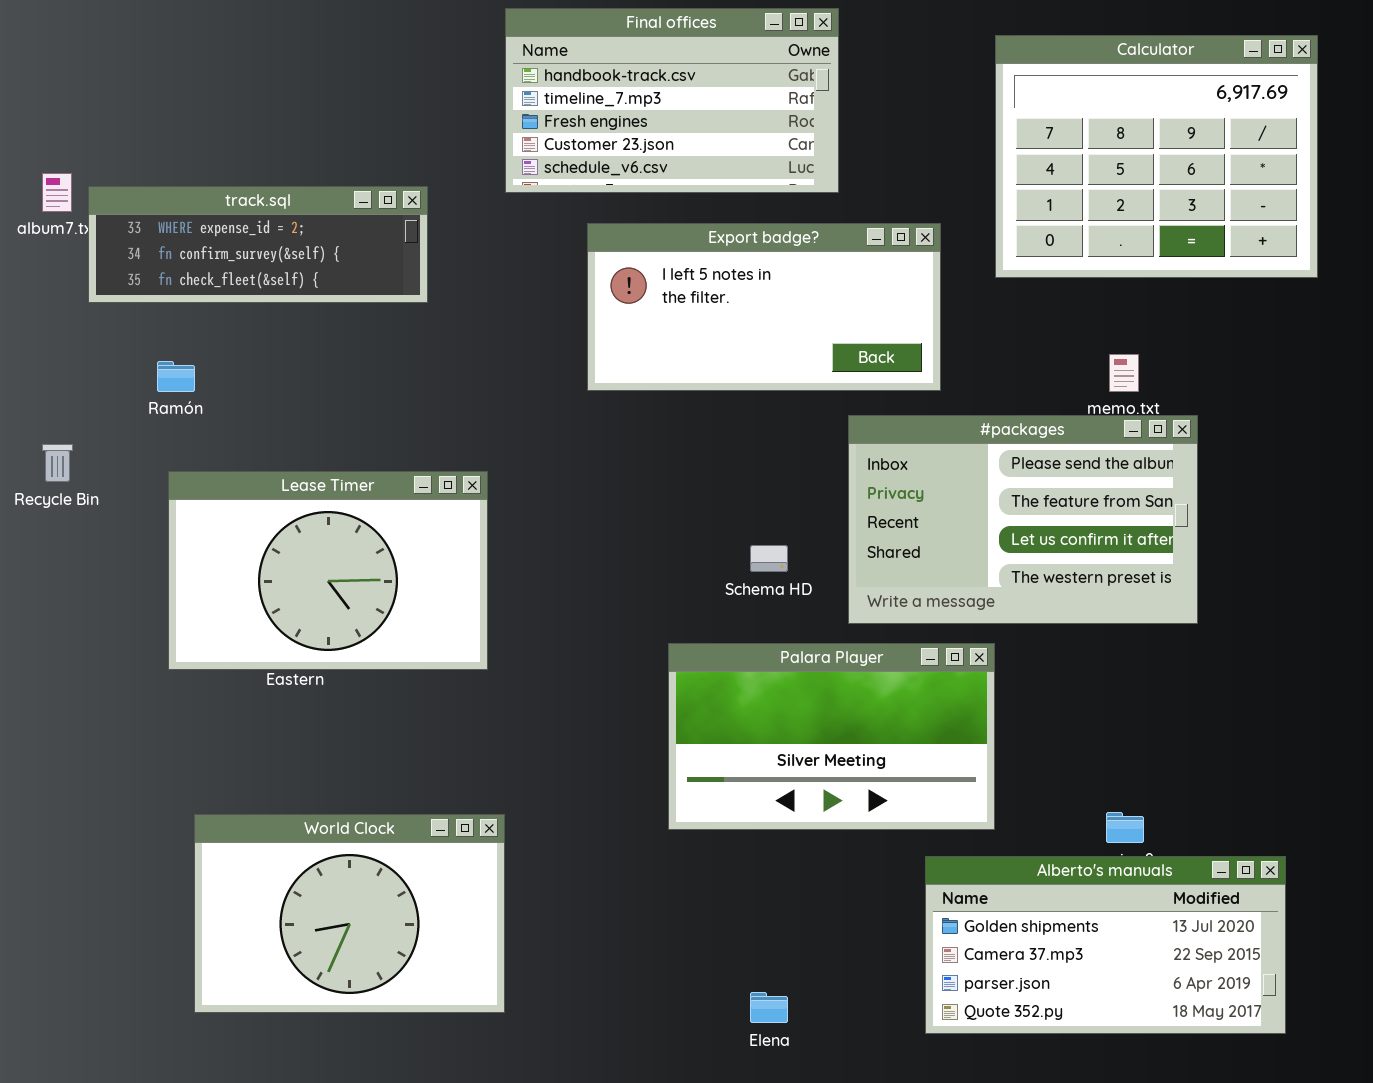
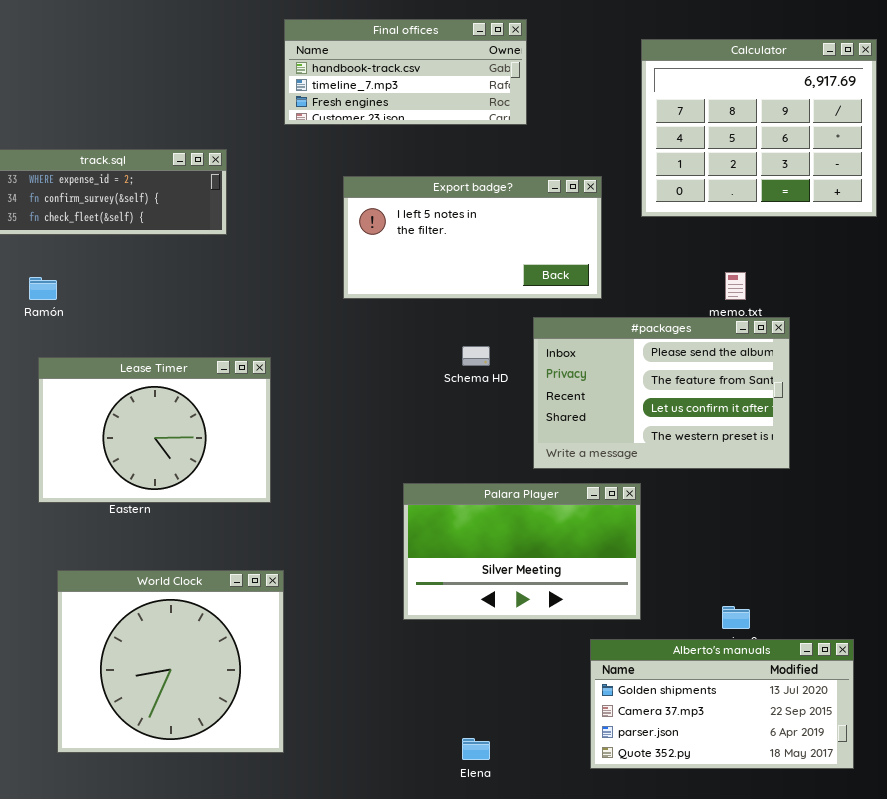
Final offices: [505,8,839,193] -> [284,19,527,125], resized
Schema HD: [750,545,788,572] -> [462,346,490,366], moved
World Clock: [194,814,505,1013] -> [57,570,284,753], resized

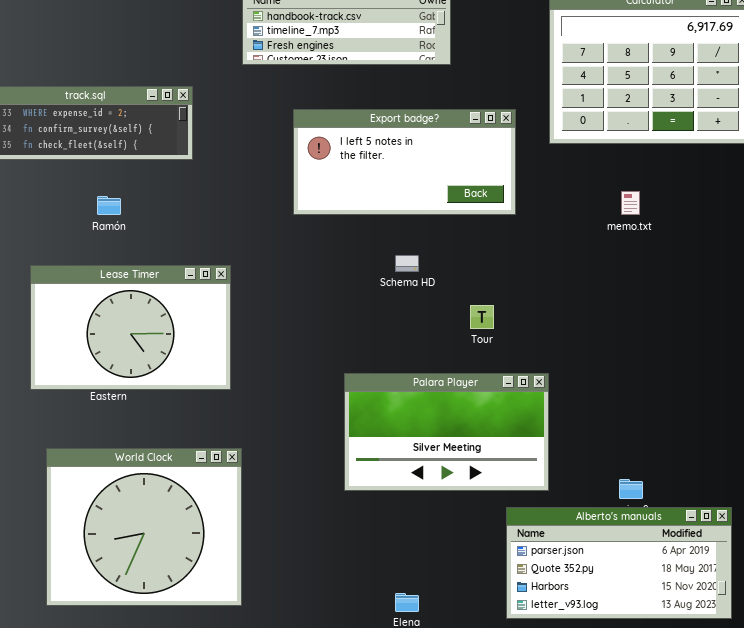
Ramón: [29,277,57,300] -> [97,196,121,215], moved
#packages: [533,317,790,469] -> none, closed
Alberto's manuals: [590,639,854,769] -> [506,507,732,619], scrolled down 2 rows

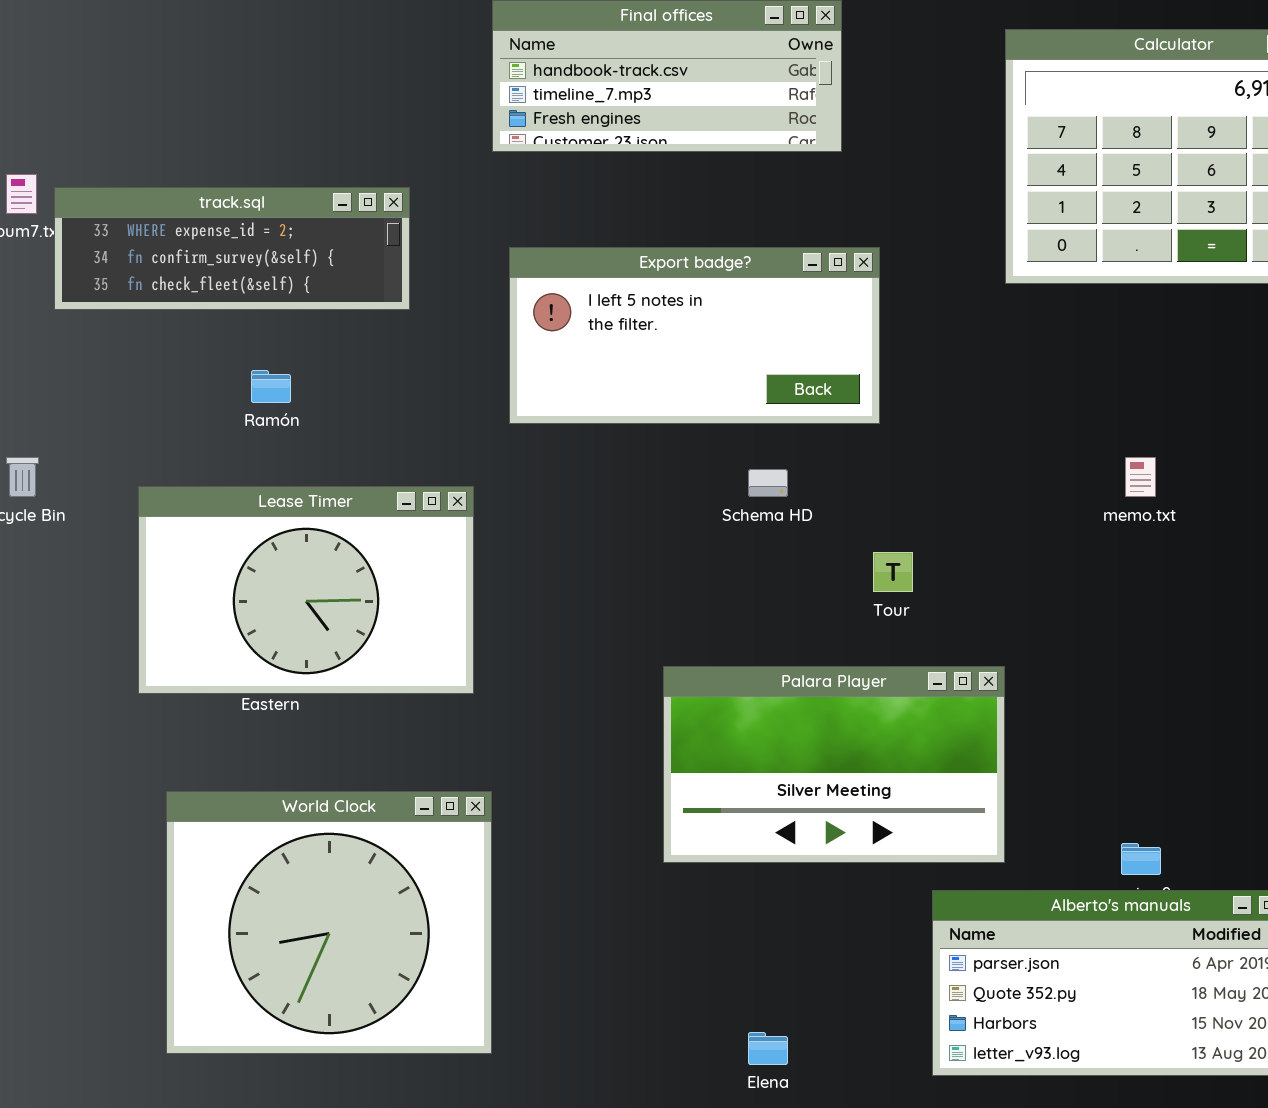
Export badge?: [293,109,516,215] -> [509,247,880,424], moved
memo.txt: [621,191,640,215] -> [1125,457,1156,497], moved

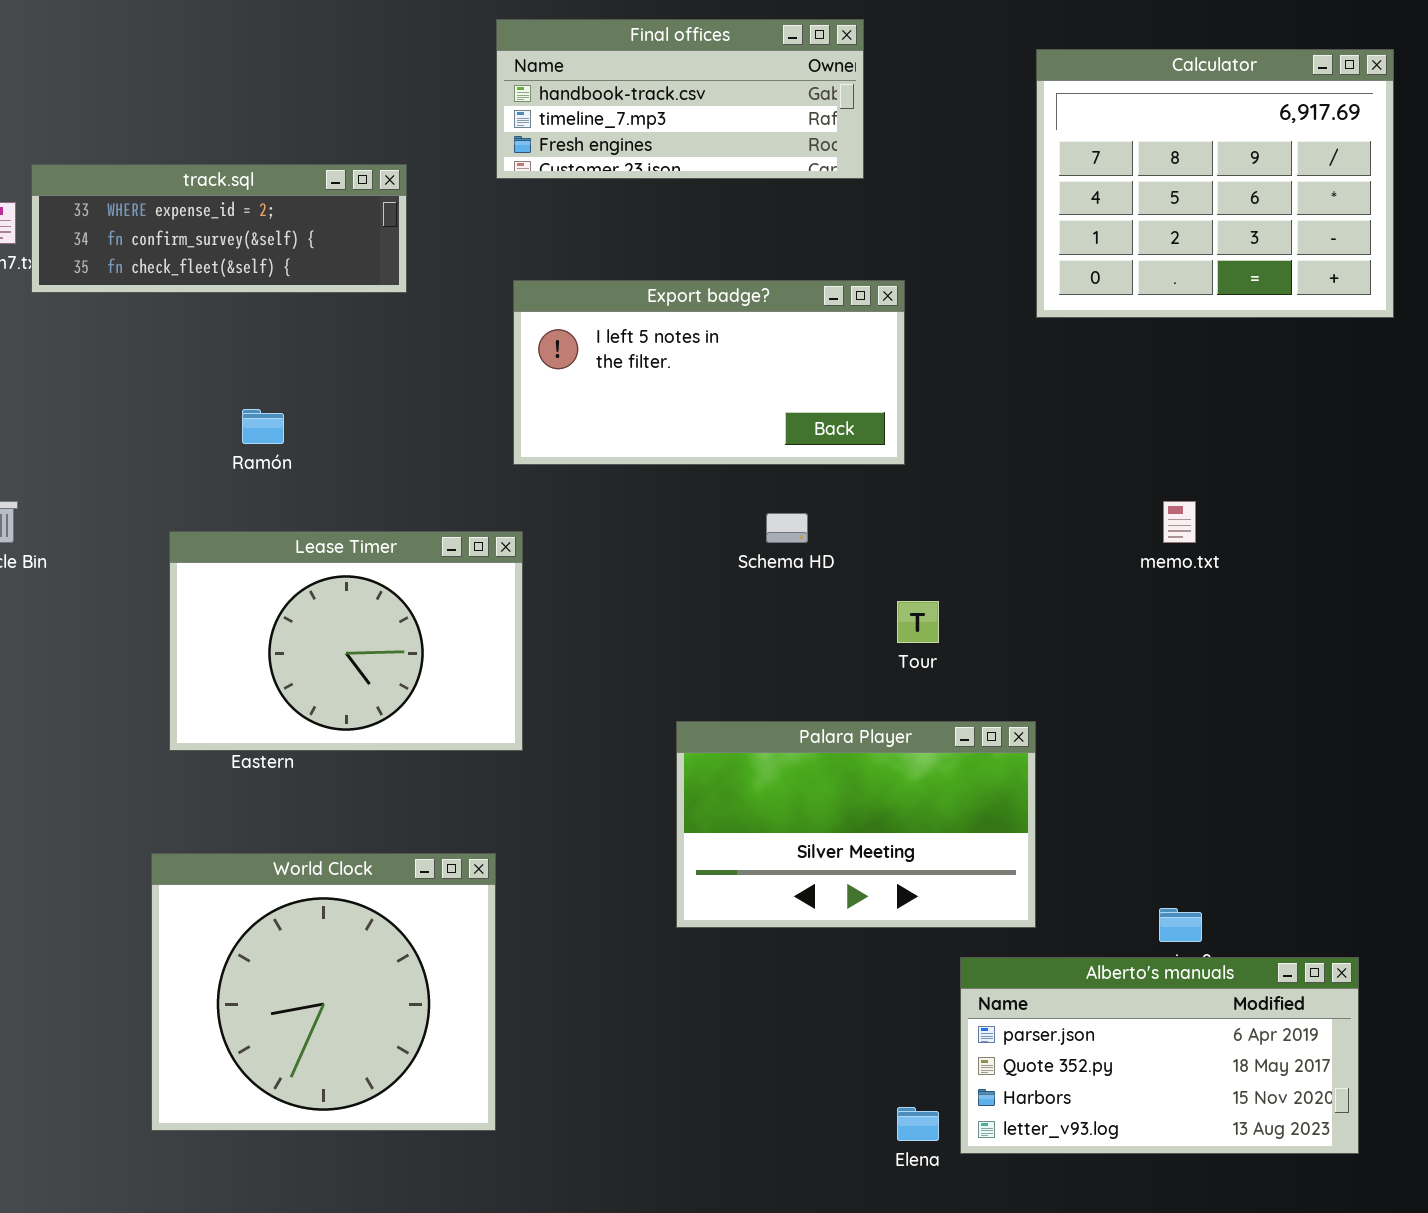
track.sql: [54,187,410,310] -> [31,164,407,293], moved
Lease Timer: [138,486,474,694] -> [169,531,523,751], moved
Elena: [748,1032,788,1065] -> [897,1107,939,1141], moved

